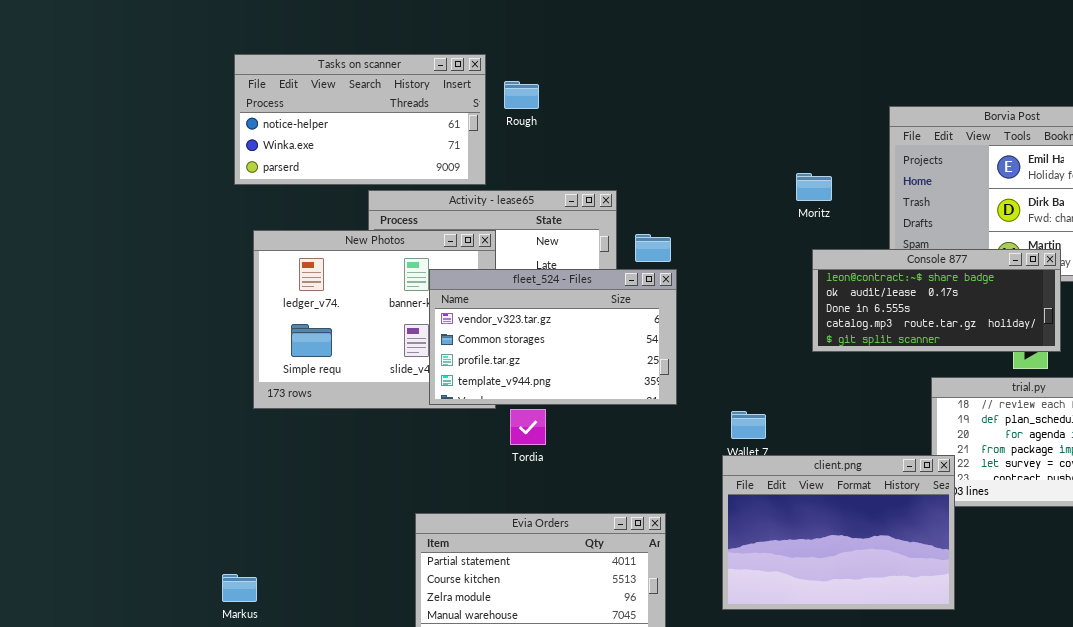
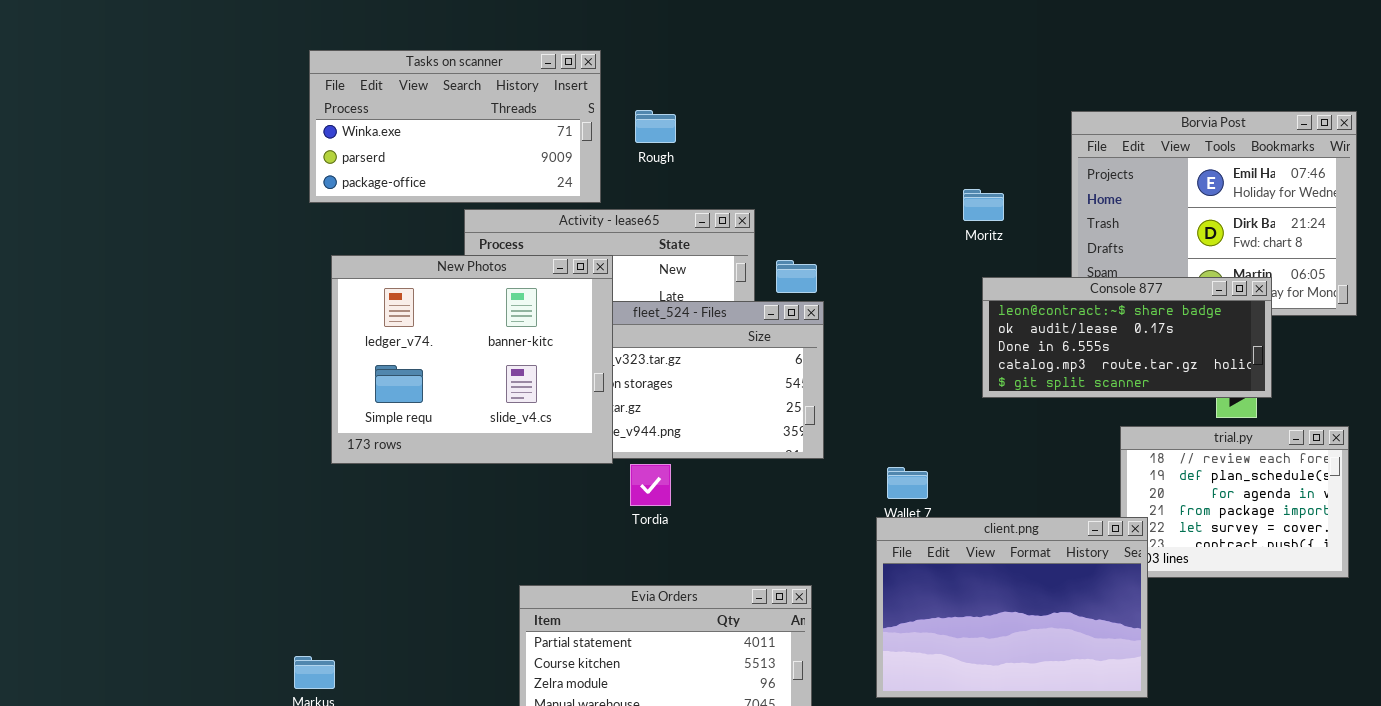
Tasks on scanner: [234,54,486,185] -> [309,50,601,203], scrolled down 1 row
Rough: [504,81,539,109] -> [635,110,676,143], moved
New Photos: [253,230,496,409] -> [331,255,613,464], raised

